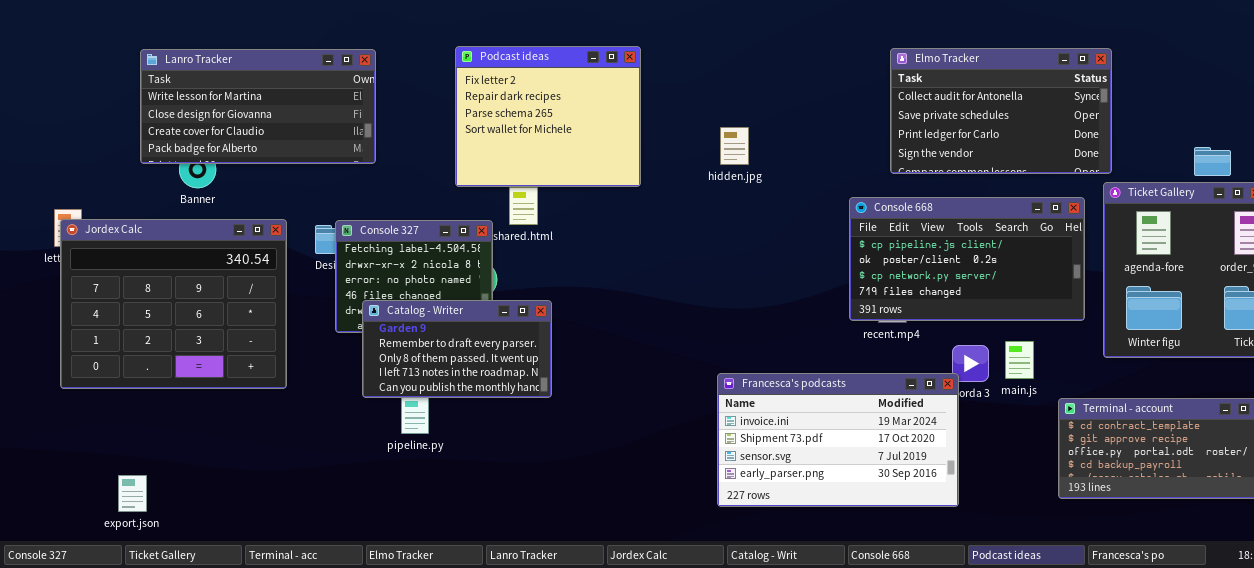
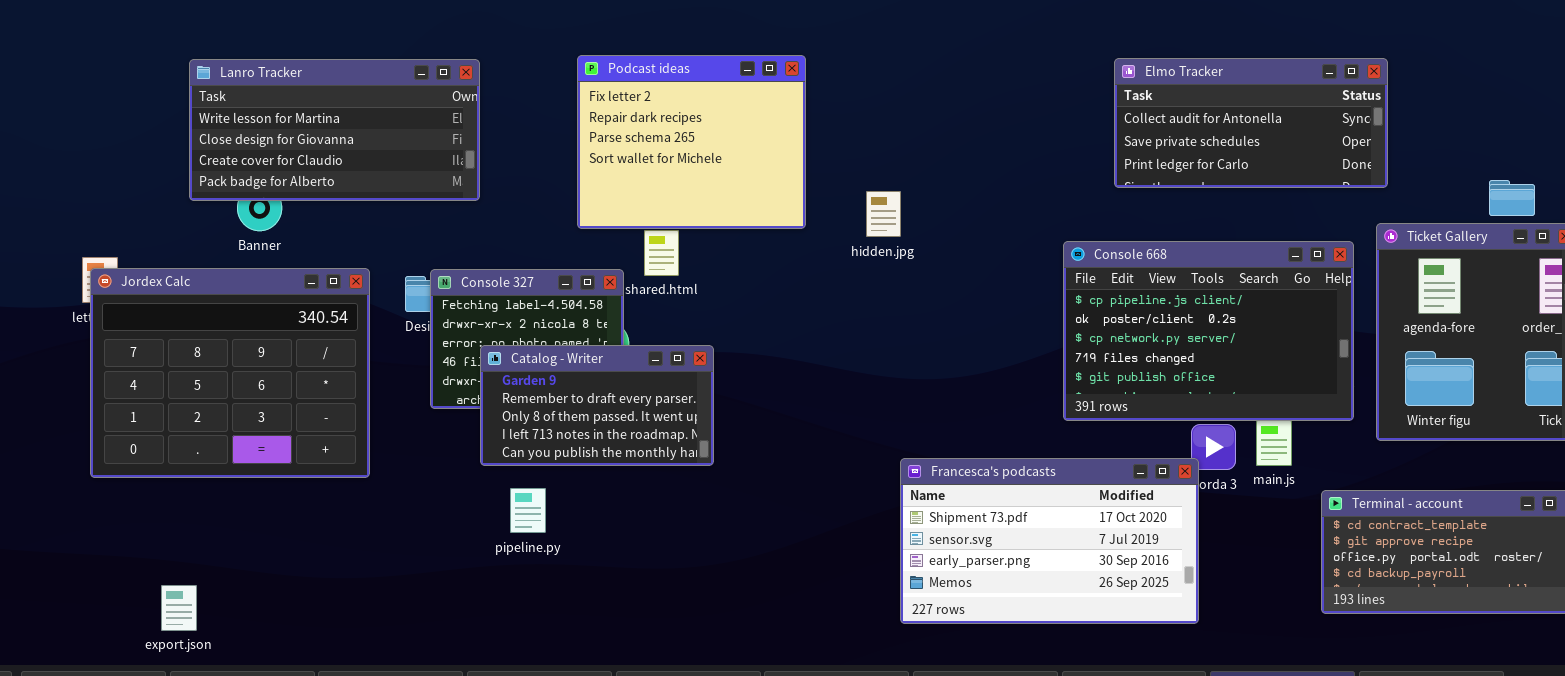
Elmo Tracker: [890,48,1112,174] -> [1114,58,1388,188], resized
hidden.jpg: [720,127,749,165] -> [866,191,901,237], moved
Console 668: [849,197,1085,321] -> [1063,241,1354,421], resized
Catalog - Writer: [362,300,552,398] -> [480,345,714,466], moved
Francesca's podcasts: [717,373,959,507] -> [900,458,1199,624], scrolled down 1 row

